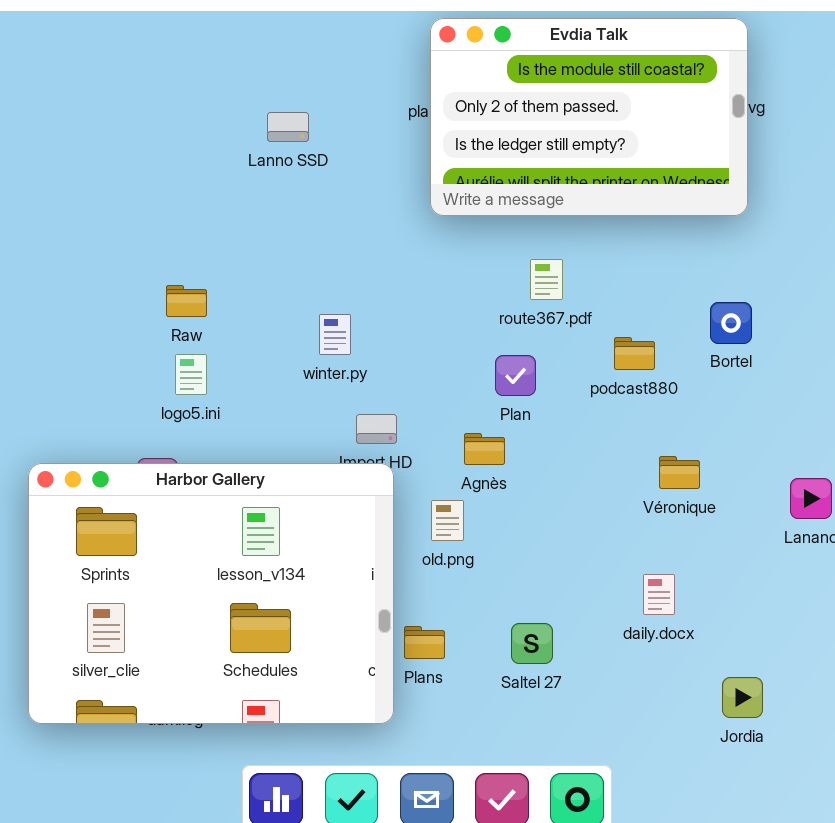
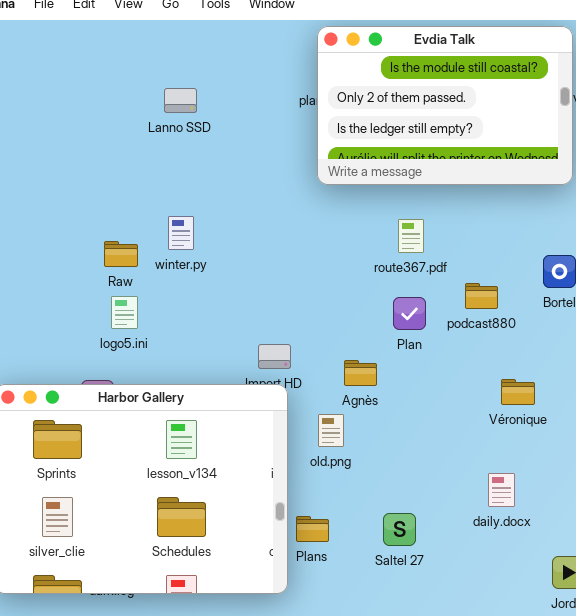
Lanno SSD: [267,112,309,142] -> [164,88,197,113], moved
winter.py: [319,314,351,355] -> [168,216,194,250], moved
Plan: [495,355,536,396] -> [393,297,426,330], moved

